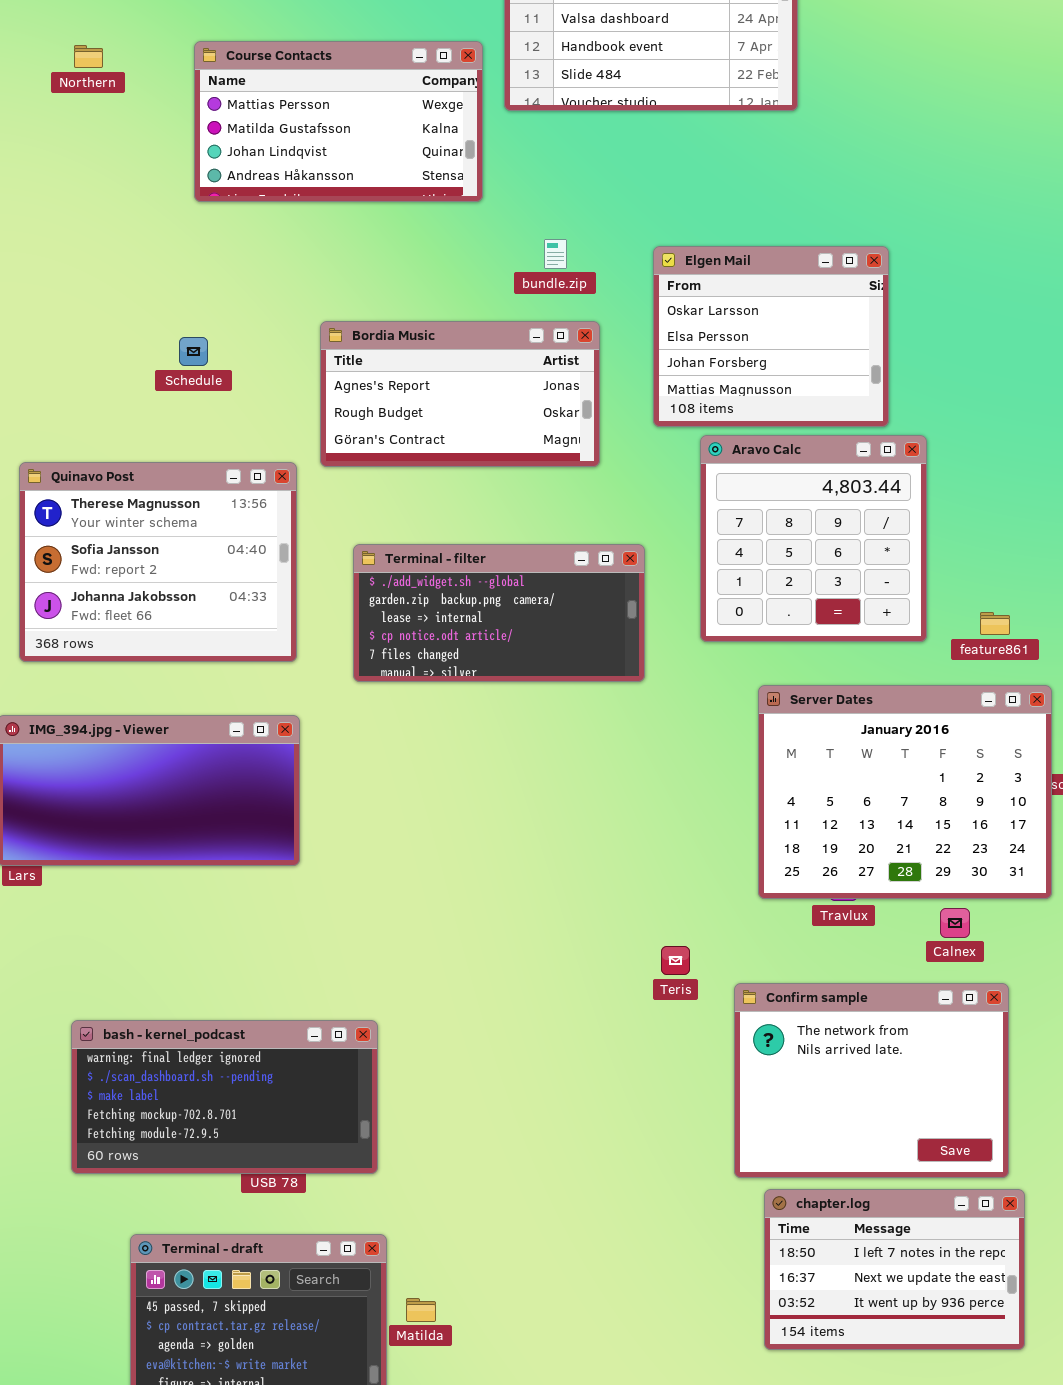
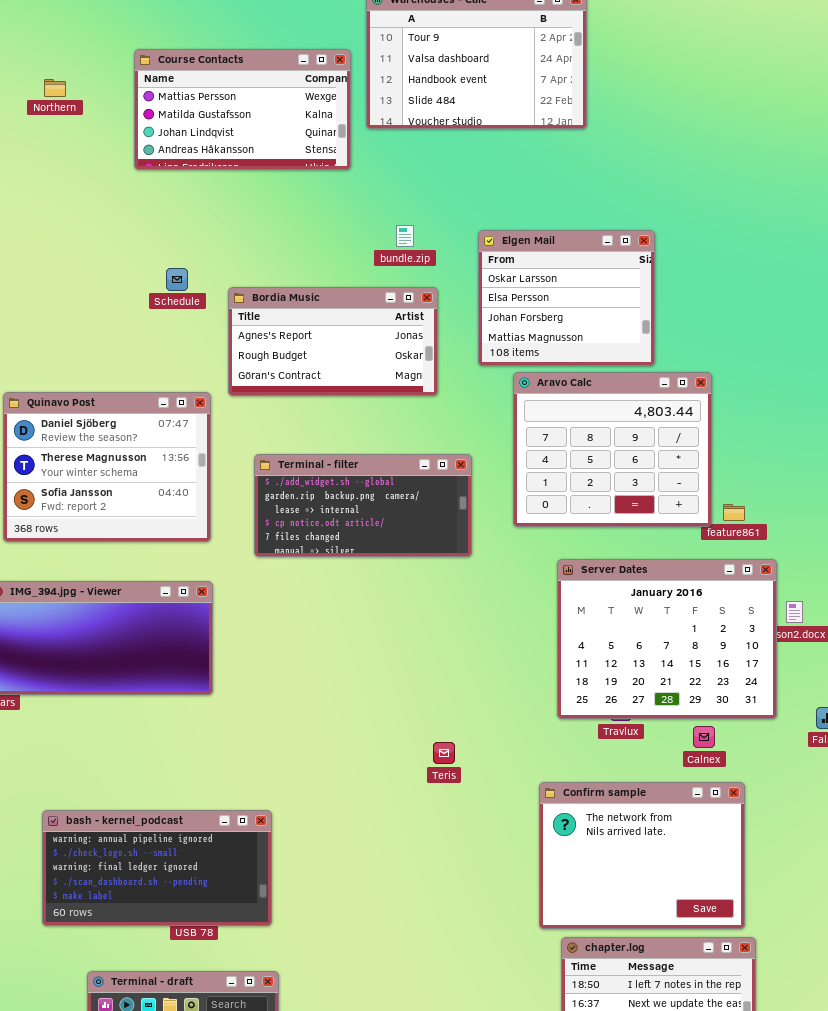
Course Contacts: [194,41,483,202] -> [134,49,351,170], moved
Schedule: [179,337,208,366] -> [166,268,188,291], moved
Aravo Calc: [700,435,927,642] -> [513,372,712,527], resized
Quinavo Post: [19,462,297,662] -> [3,392,211,542], scrolled up 1 row
Teris: [661,946,690,975] -> [433,742,455,764], moved
bash - kernel_podcast: [71,1020,378,1174] -> [42,810,272,926], scrolled up 2 rows

